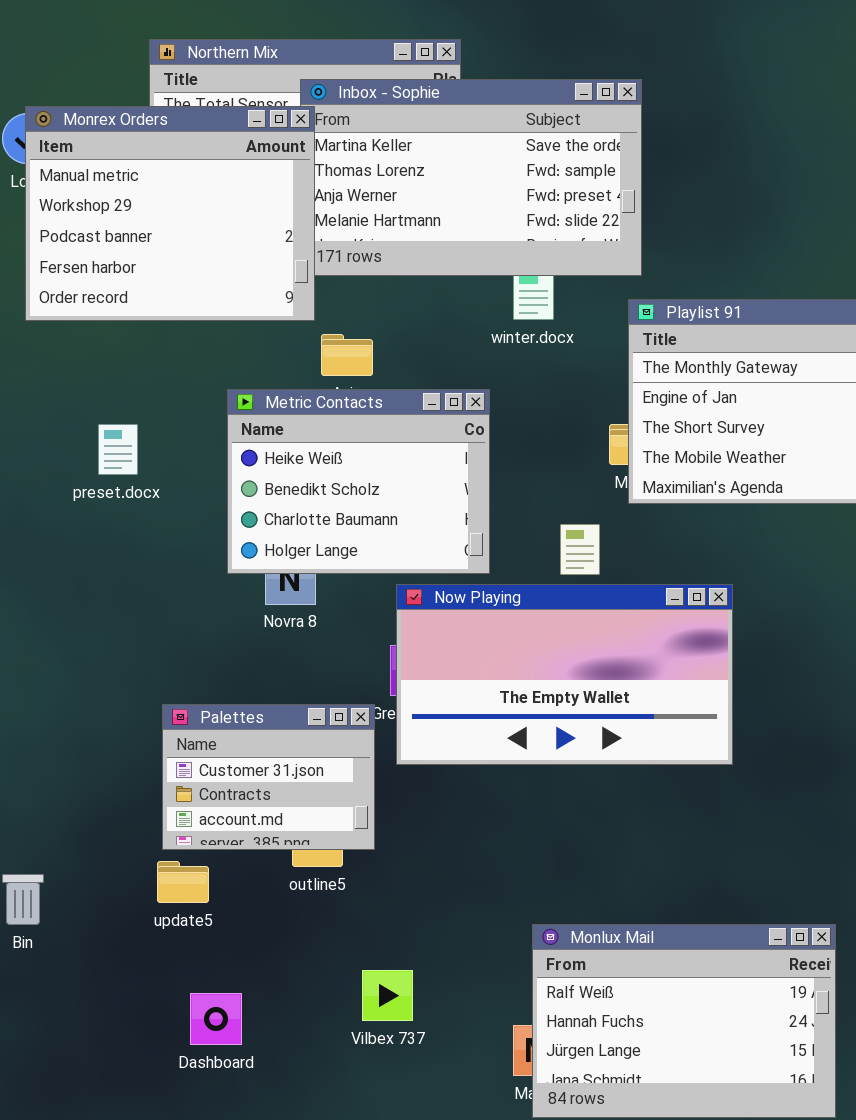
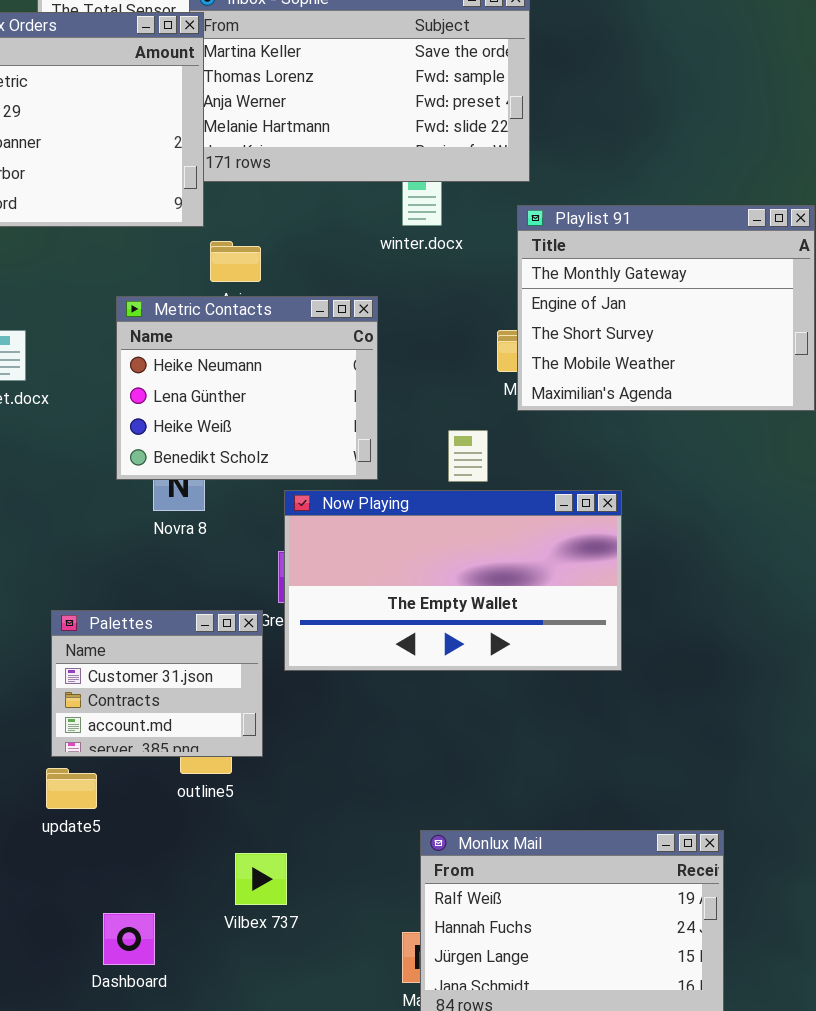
Metric Contacts: [227,389,490,574] -> [116,296,378,480], scrolled up 2 rows
Vilbex 737: [362,970,413,1021] -> [235,853,287,905], moved
Dashboard: [190,993,242,1045] -> [103,913,155,965], moved

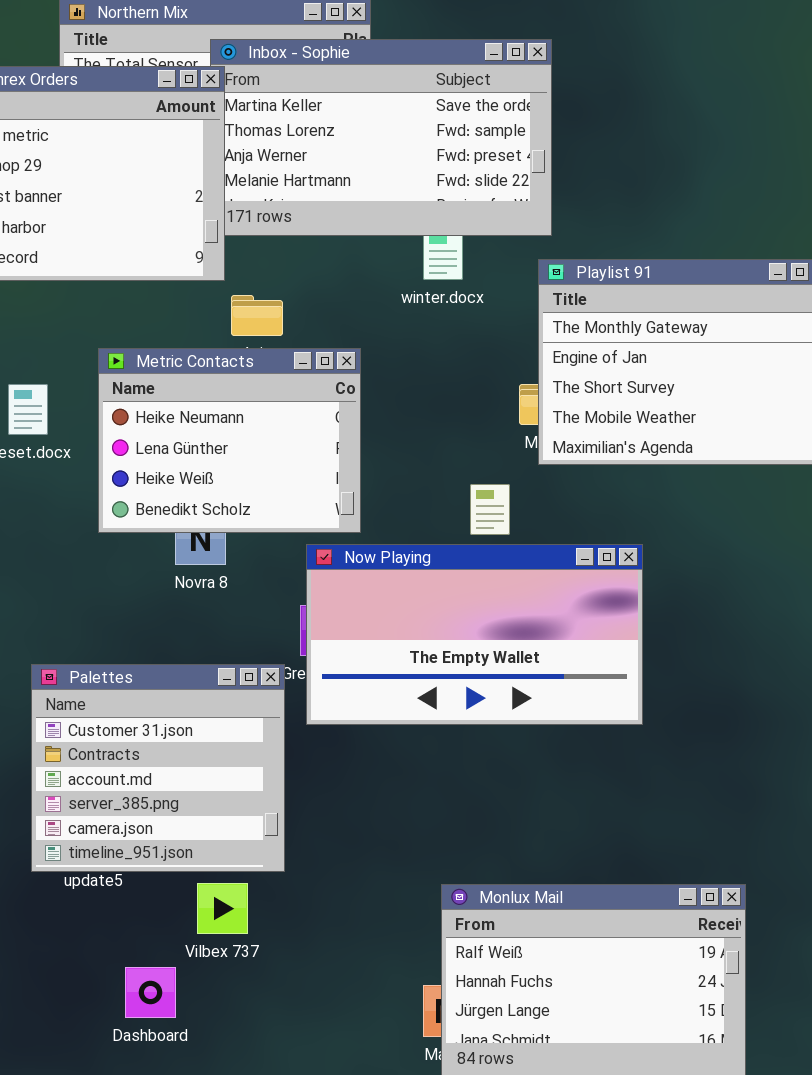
Metric Contacts: [116,296,378,480] -> [98,348,361,533], moved
Palettes: [51,610,263,757] -> [31,664,285,872], resized
Vilbex 737: [235,853,287,905] -> [197,883,248,934], moved

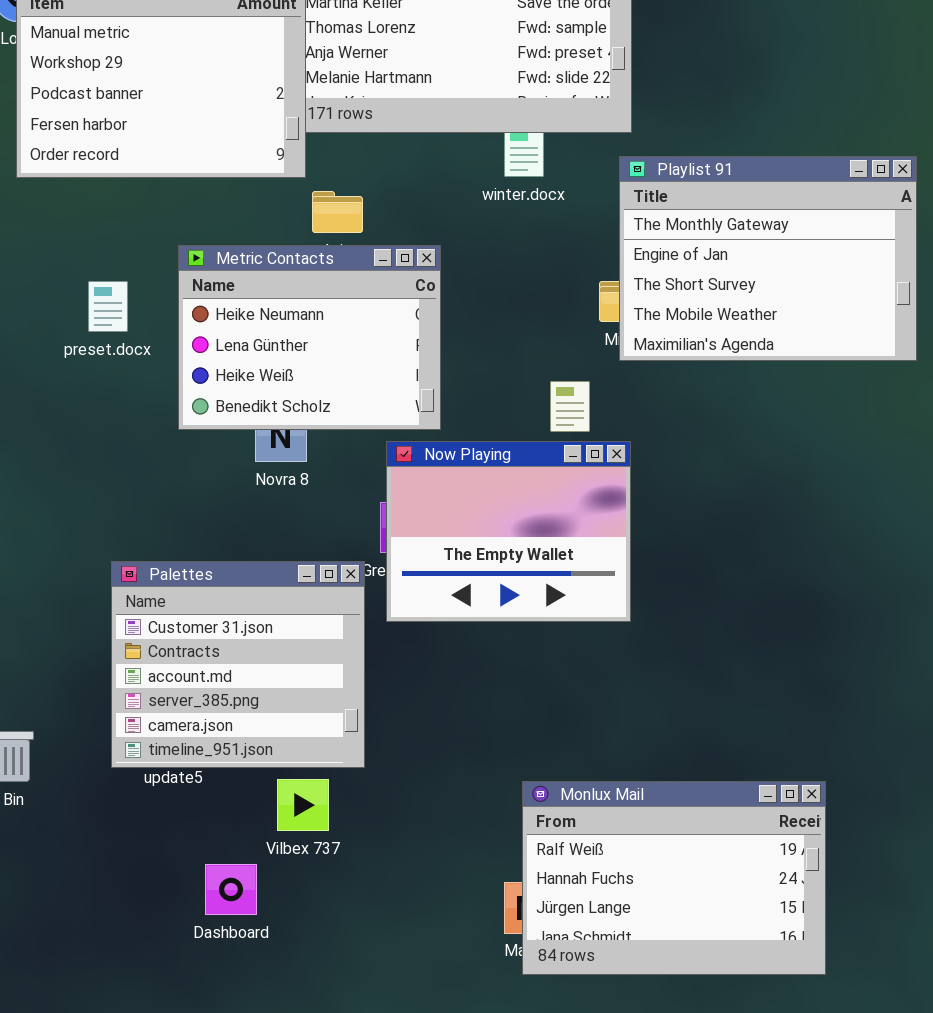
Now Playing: [306,544,643,725] -> [386,441,631,622], resized

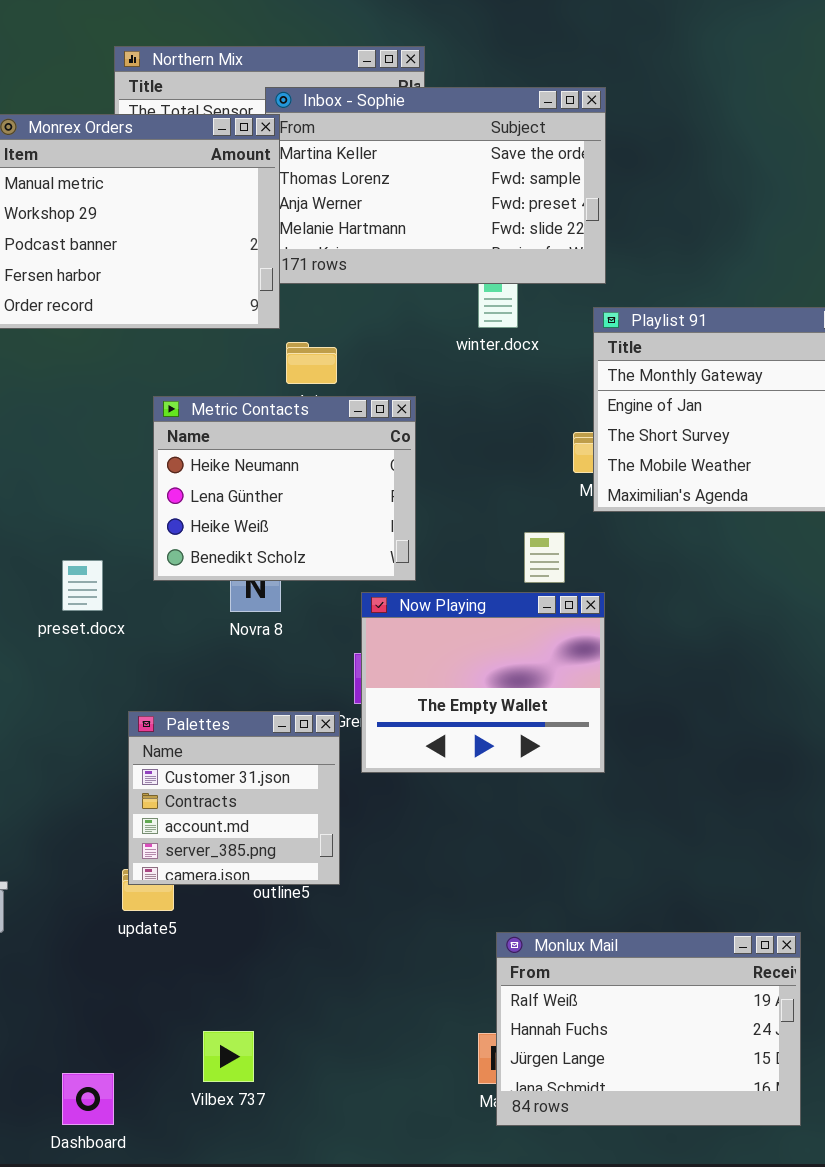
preset.docx: [88,281,128,332] -> [62,560,103,611], moved
Palettes: [111,561,365,768] -> [128,711,340,885], resized
Vilbex 737: [277,779,329,831] -> [203,1031,254,1082], moved
Dashboard: [205,864,257,915] -> [62,1073,114,1125], moved

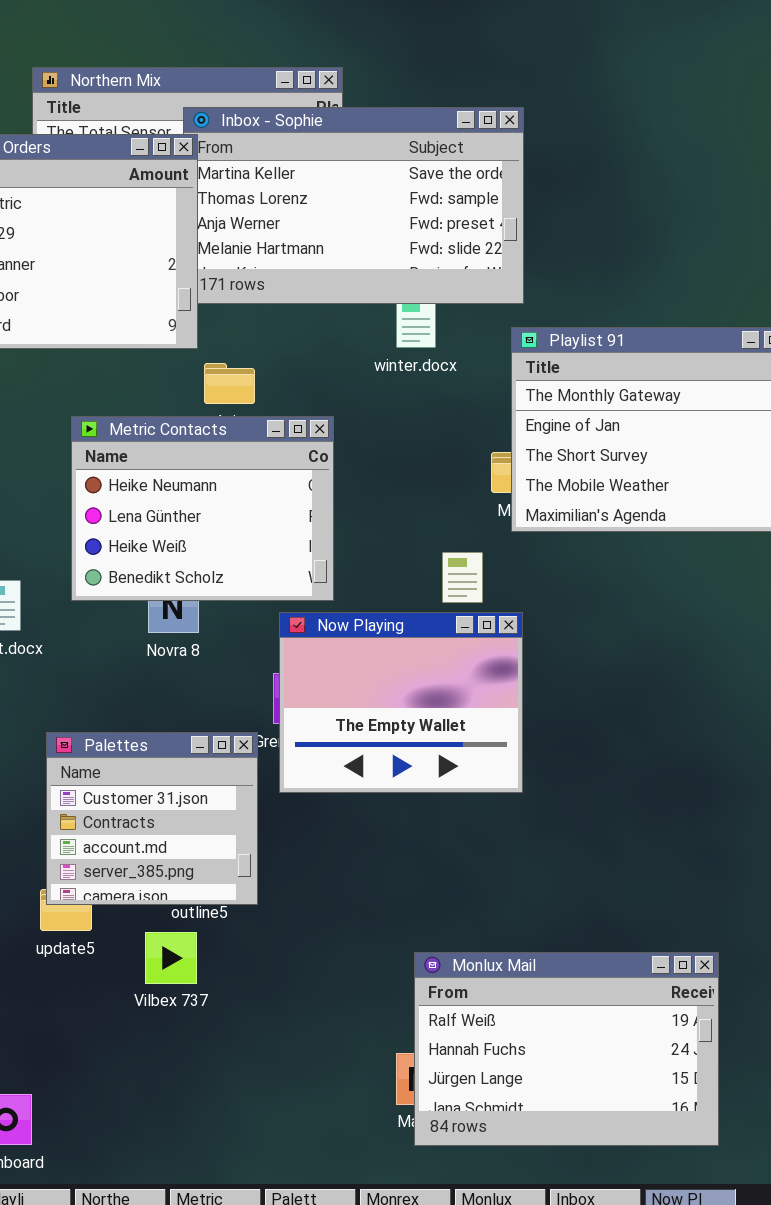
Vilbex 737: [203,1031,254,1082] -> [145,932,197,984], moved

